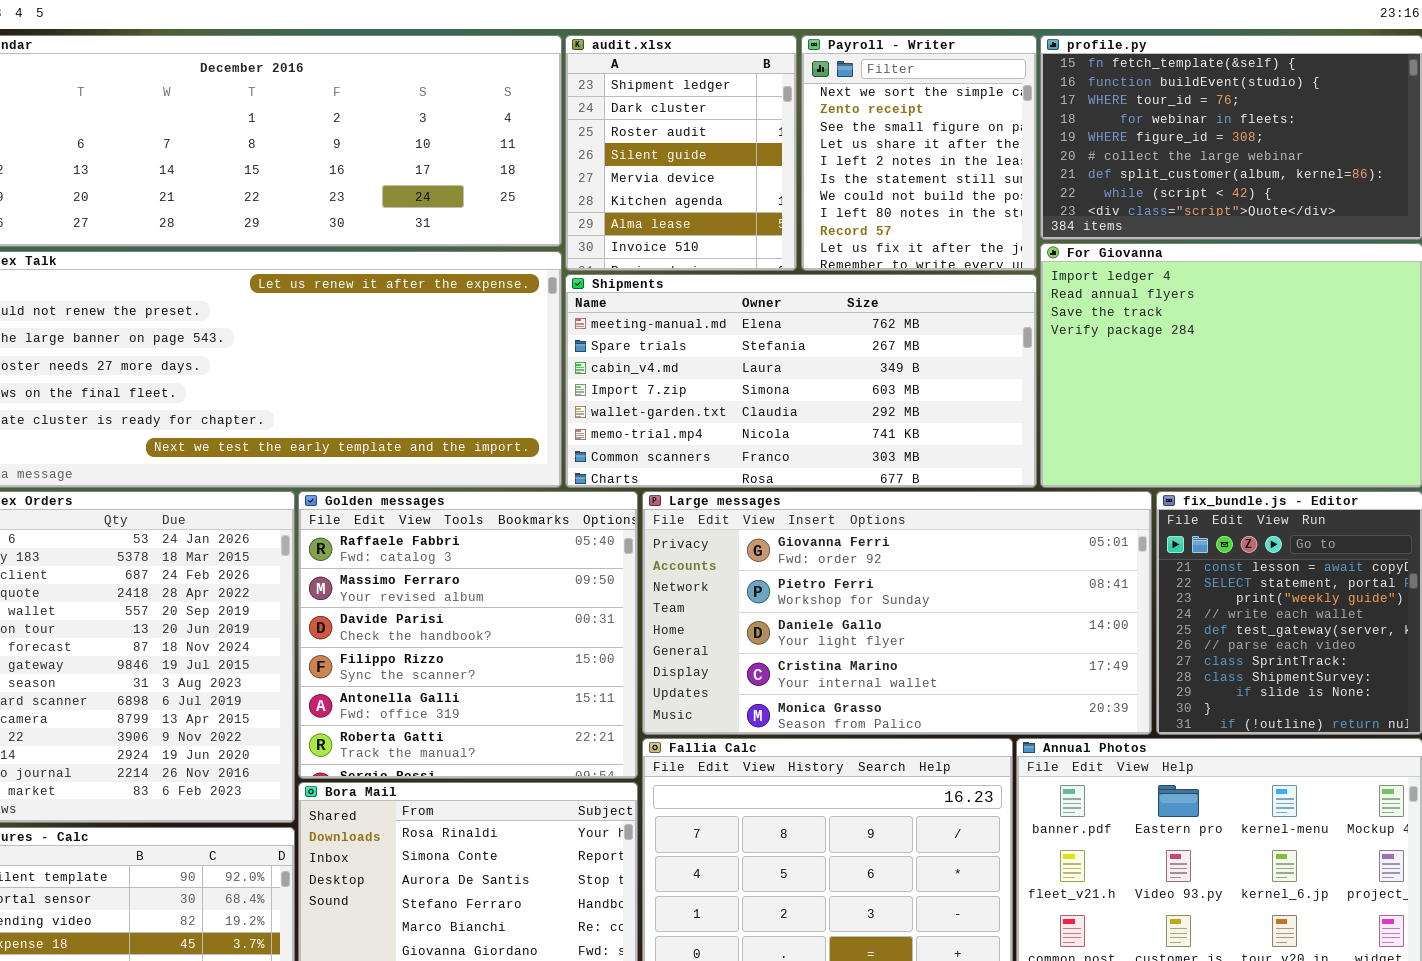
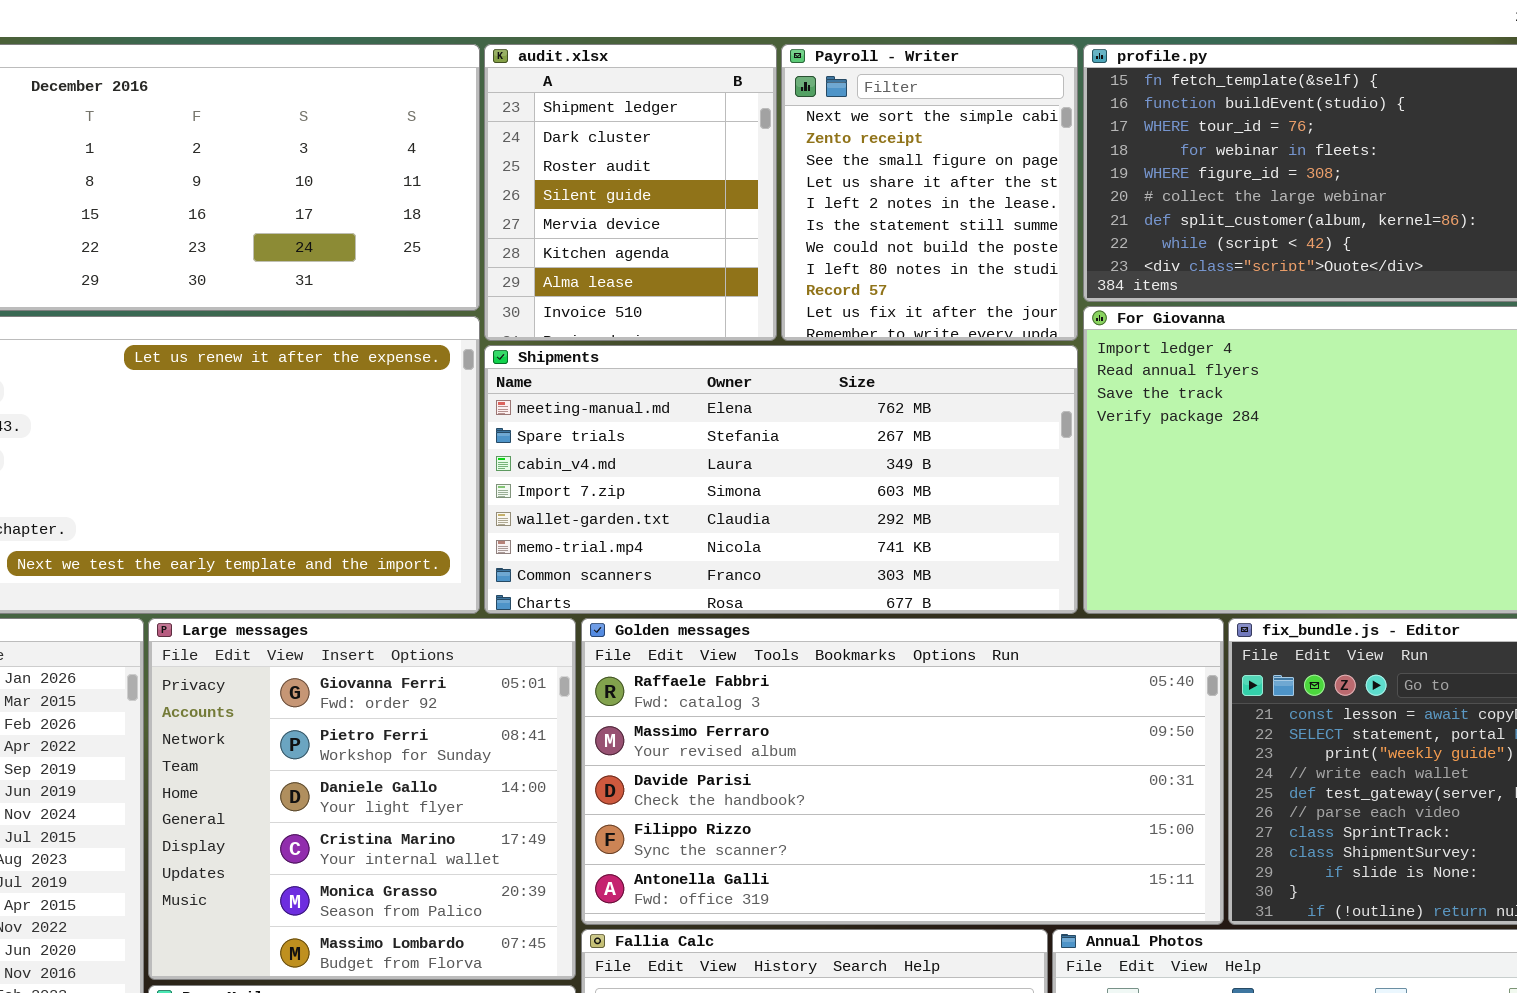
Golden messages: [298,491,638,779] -> [581,618,1224,925], moved, resized
Large messages: [642,491,1152,735] -> [148,618,576,980], moved, resized

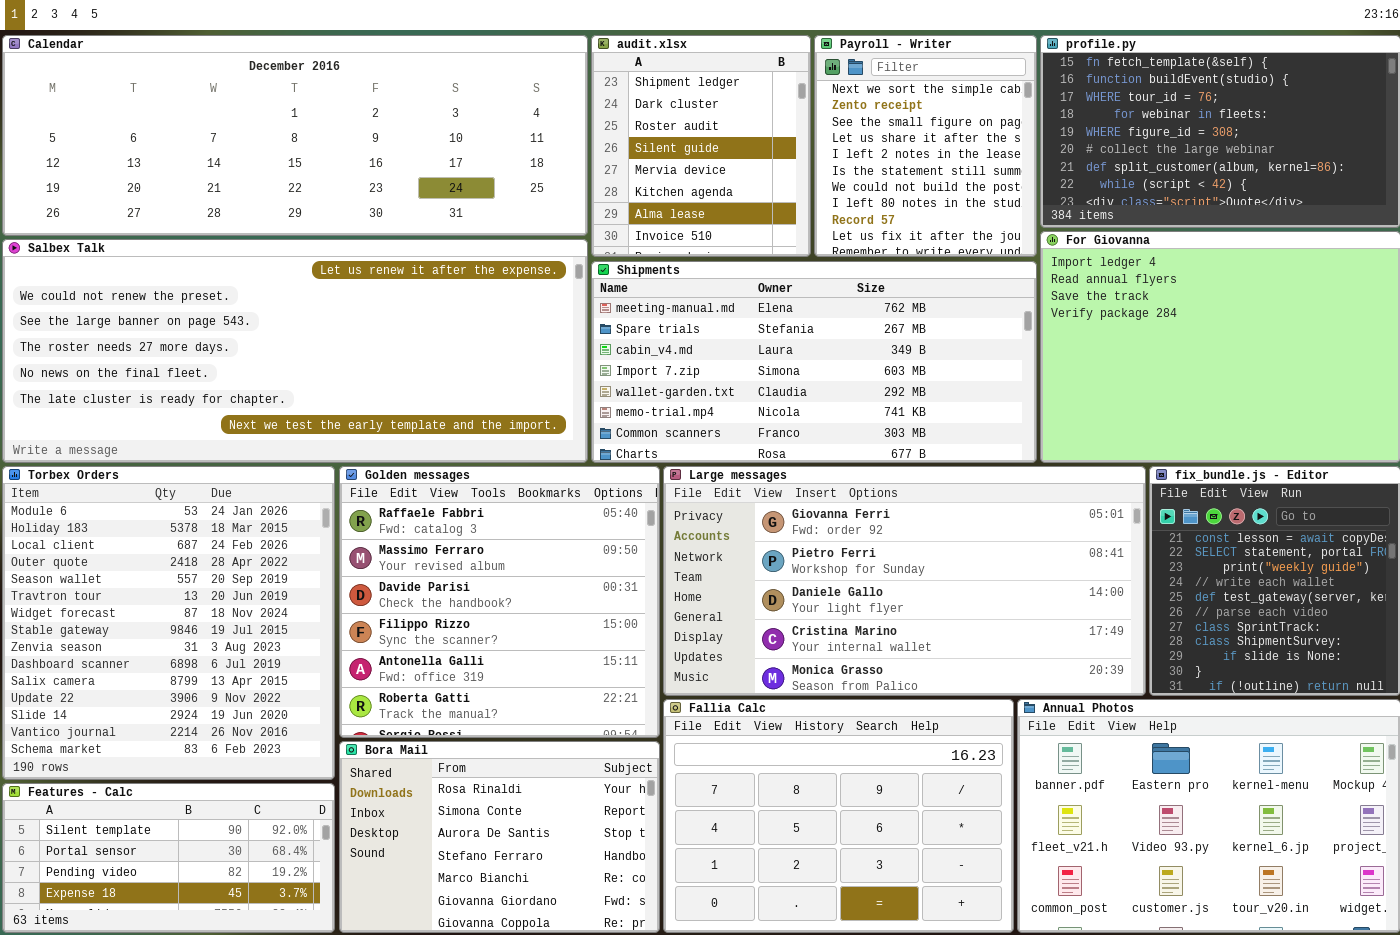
Large messages: [148,618,576,980] -> [663,466,1146,696], moved, resized
Golden messages: [581,618,1224,925] -> [339,466,660,738], moved, resized

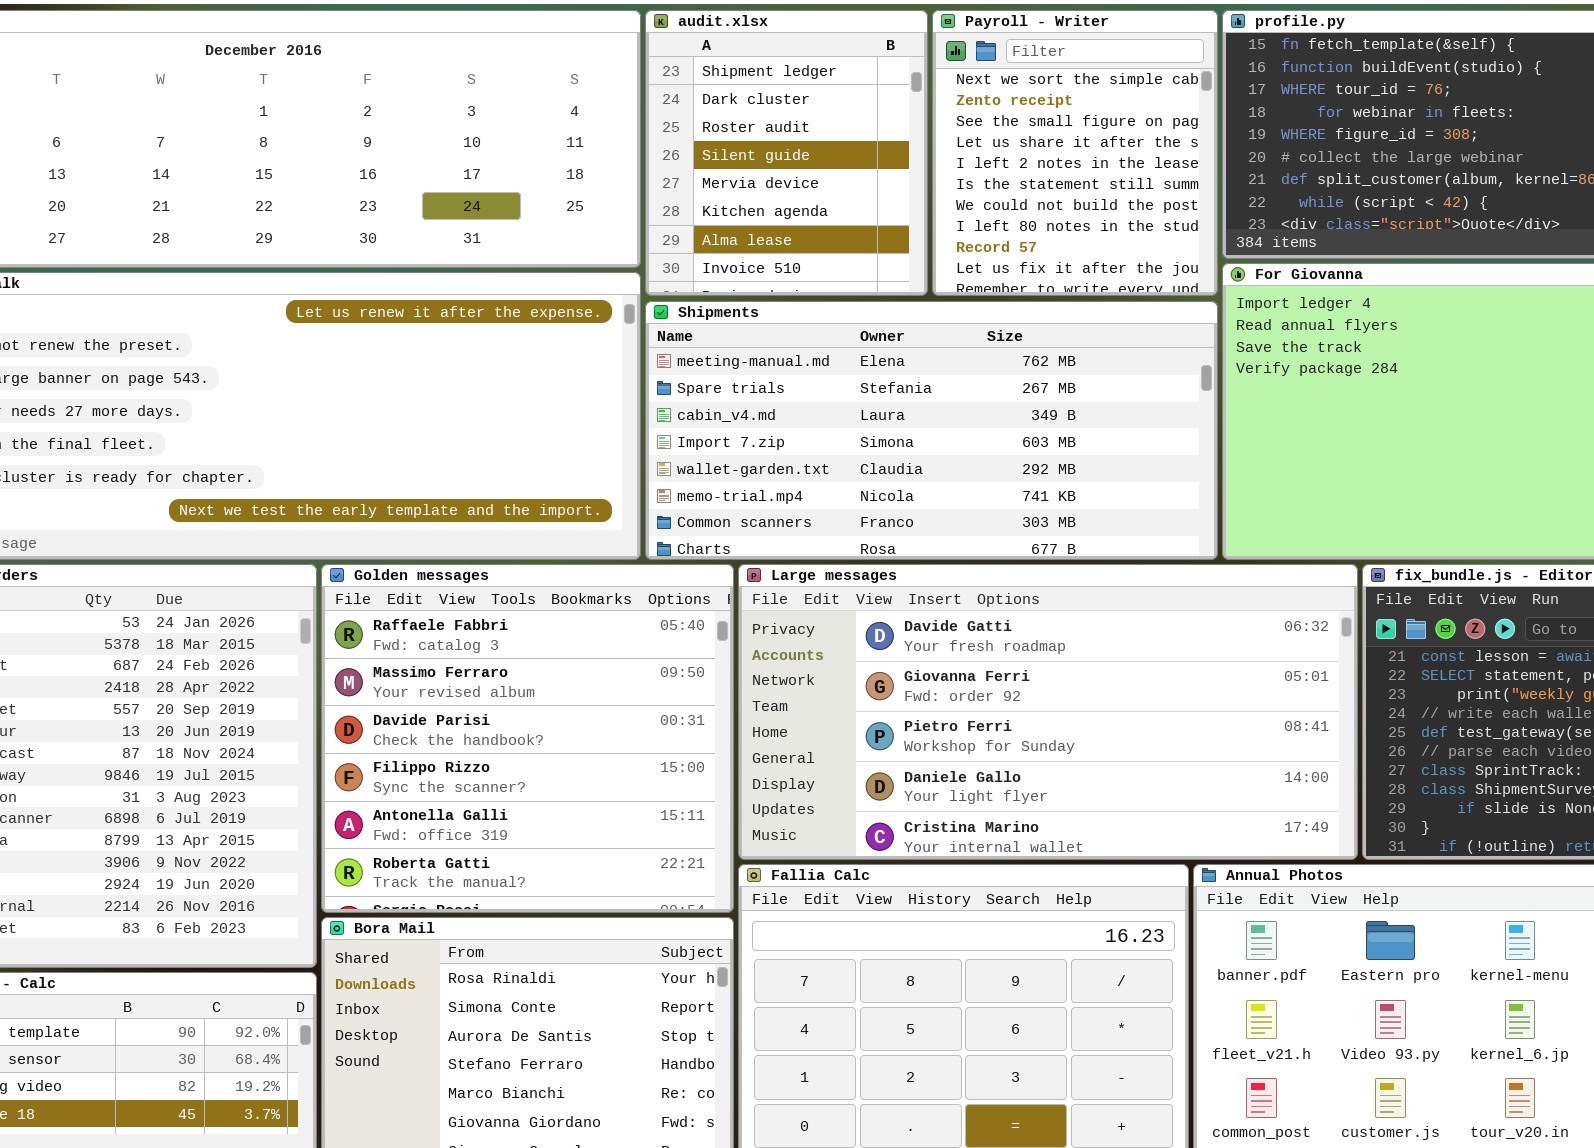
Large messages: [663,466,1146,696] -> [738,564,1358,860], scrolled up 1 row

